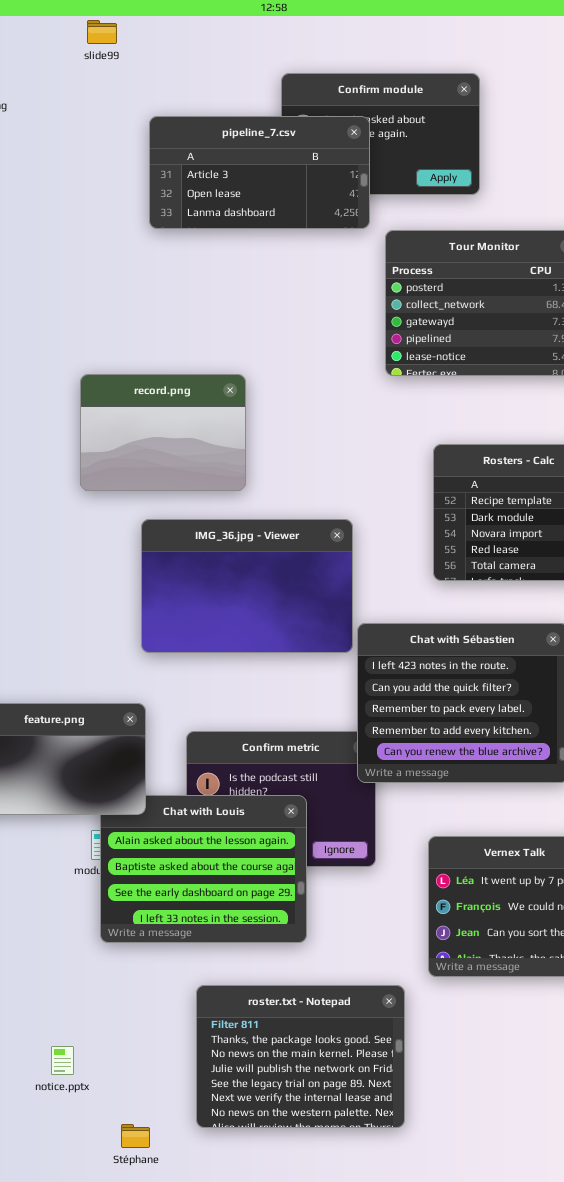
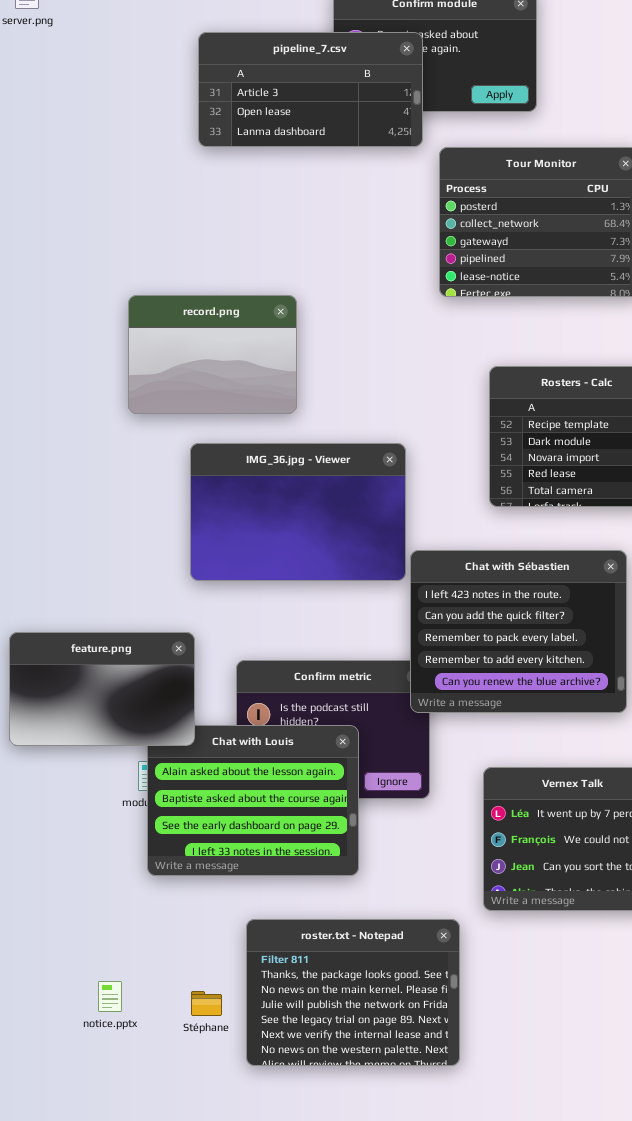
Stéphane: [121,1124,150,1148] -> [191,991,222,1016], moved

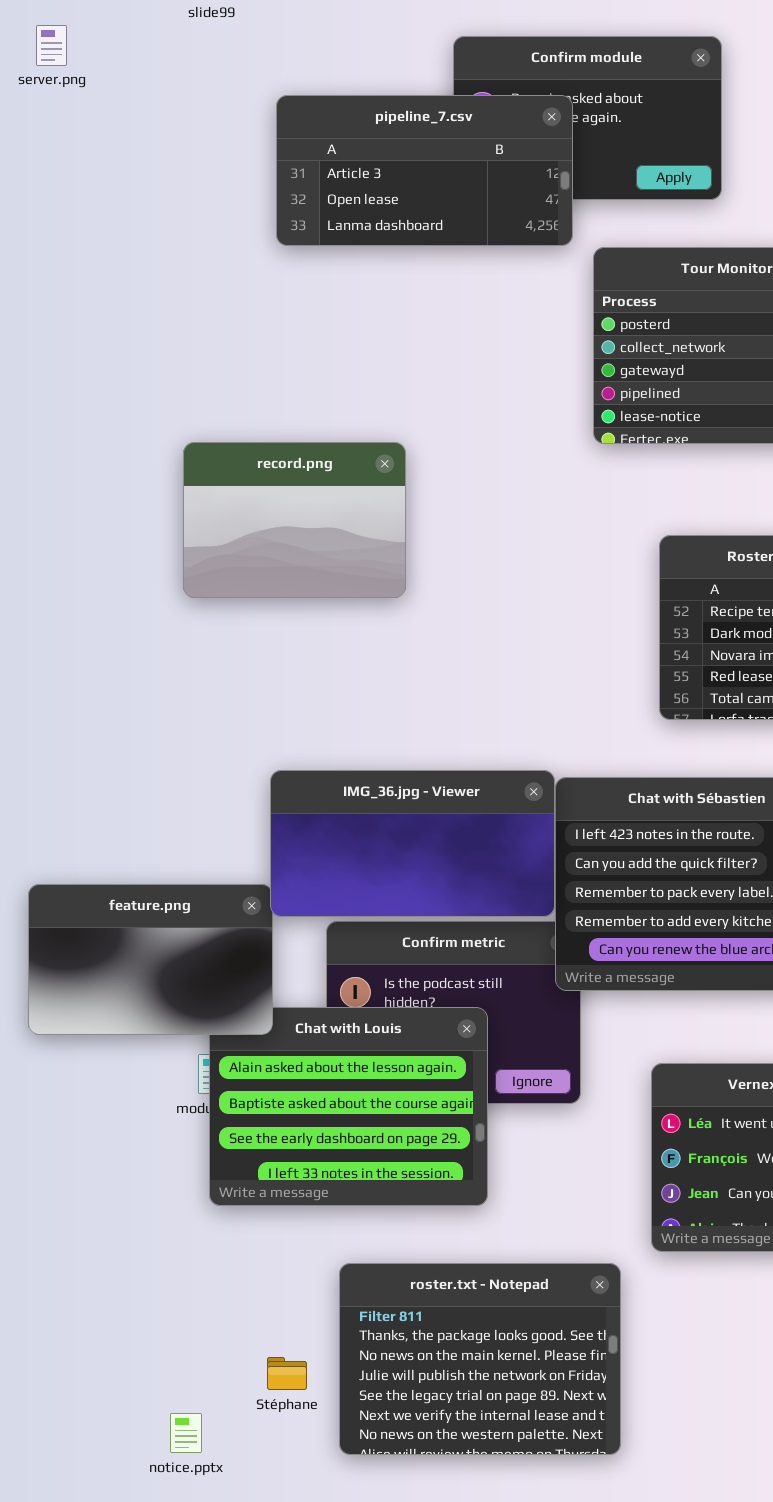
IMG_36.jpg - Viewer: [190,443,406,581] -> [270,770,555,917], moved, resized
notice.pptx: [98,981,122,1012] -> [170,1413,202,1453], moved

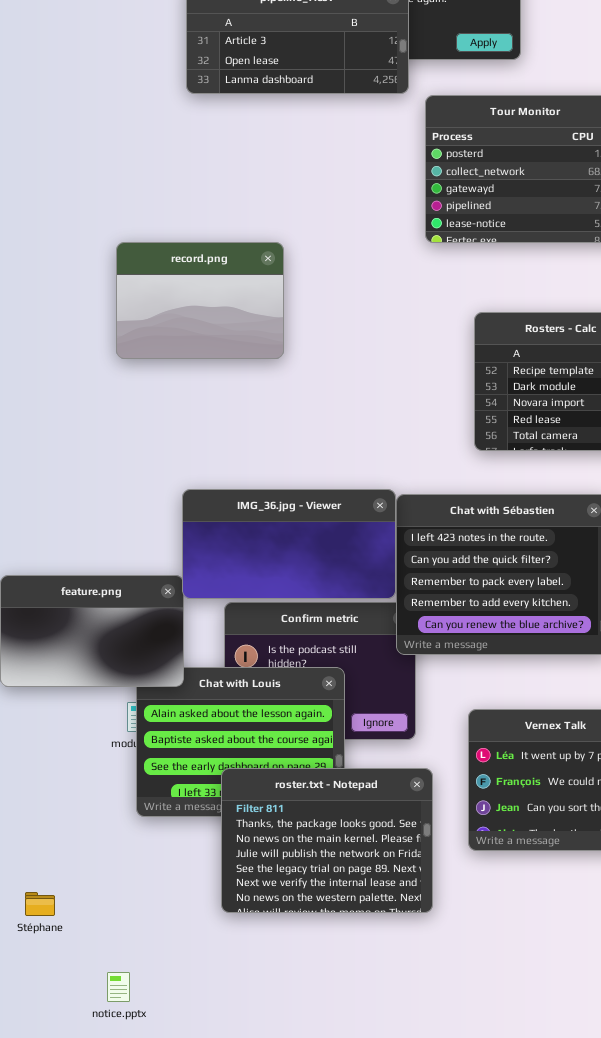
roster.txt - Notepad: [339,1263,621,1455] -> [221,768,433,913], moved
Stéphane: [267,1357,307,1390] -> [25,892,55,916], moved

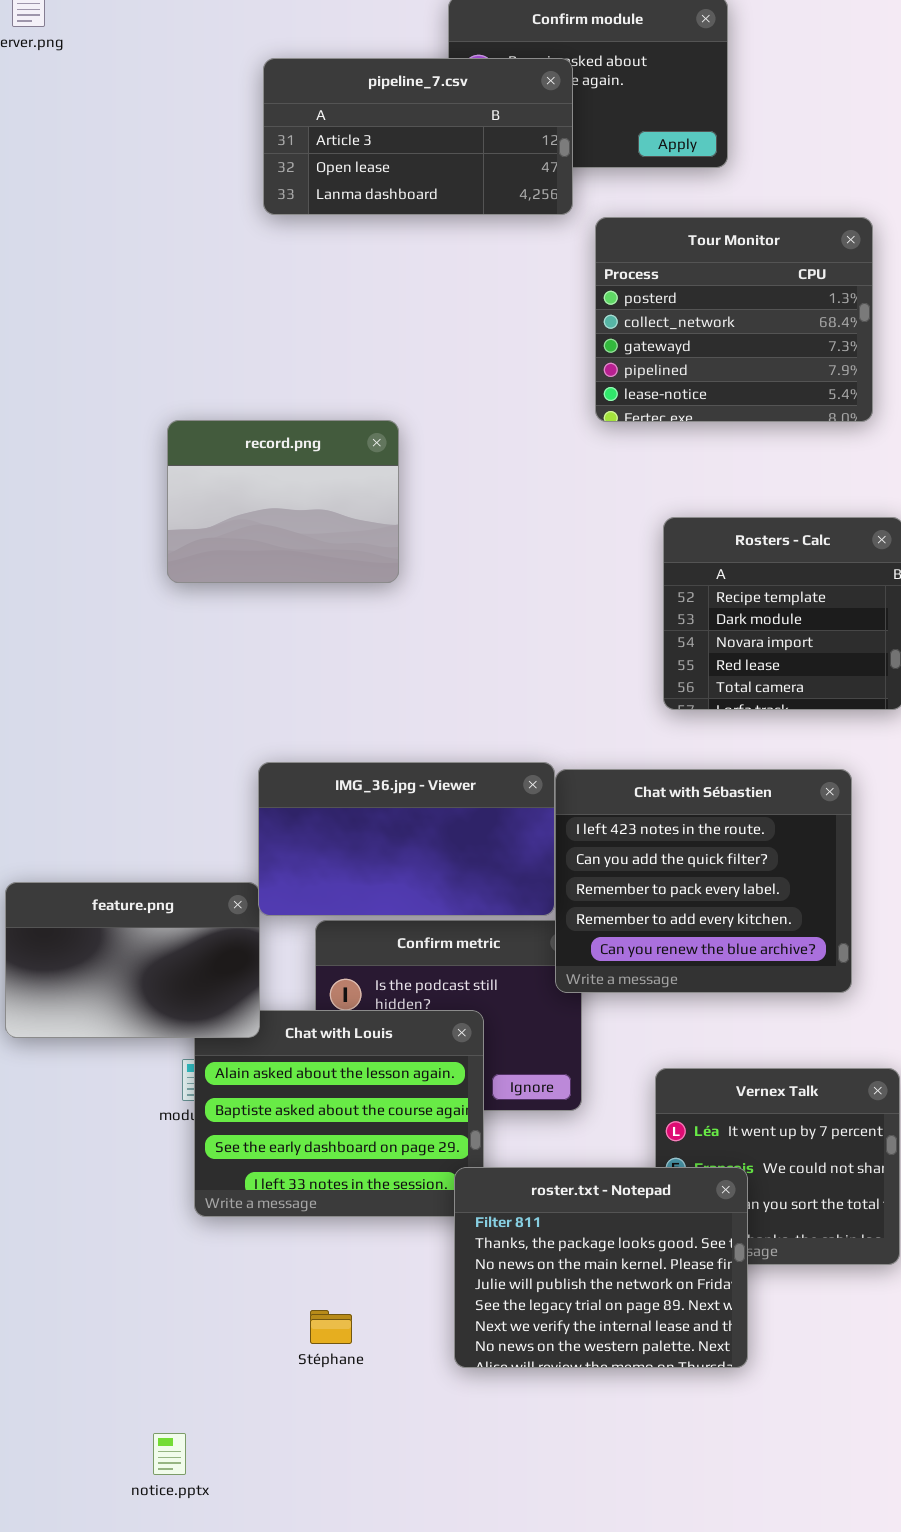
roster.txt - Notepad: [221,768,433,913] -> [454,1167,748,1368], moved
Stéphane: [25,892,55,916] -> [310,1310,352,1344], moved

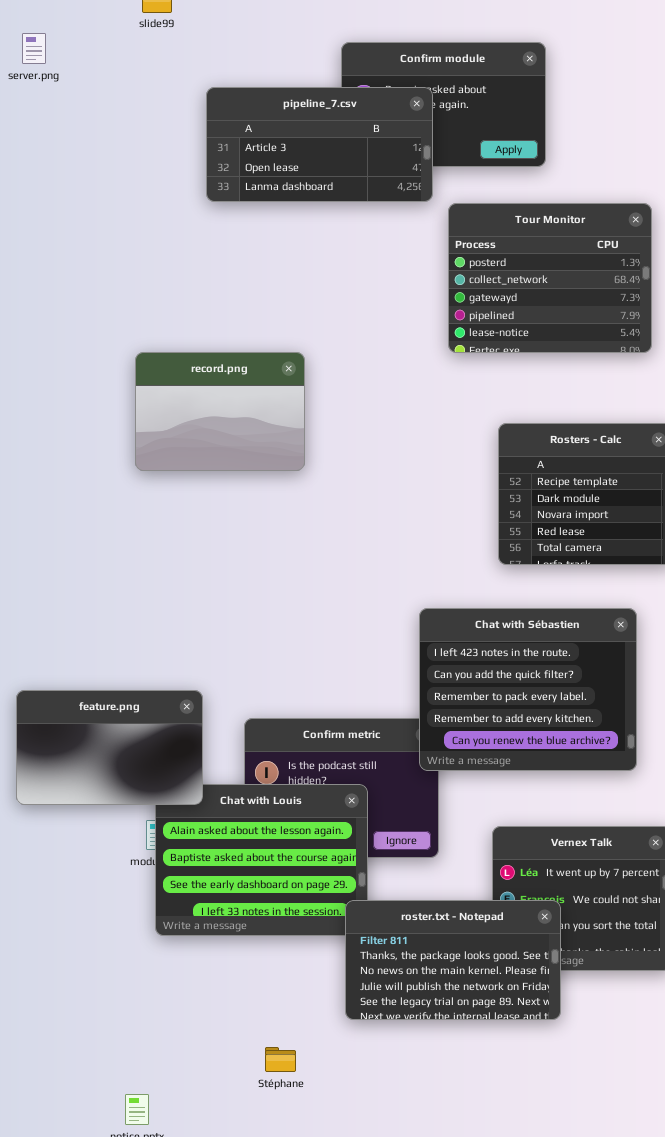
IMG_36.jpg - Viewer: [258,762,555,916] -> none, closed
roster.txt - Notepad: [454,1167,748,1368] -> [345,900,561,1020], resized
Stéphane: [310,1310,352,1344] -> [265,1047,296,1072], moved

